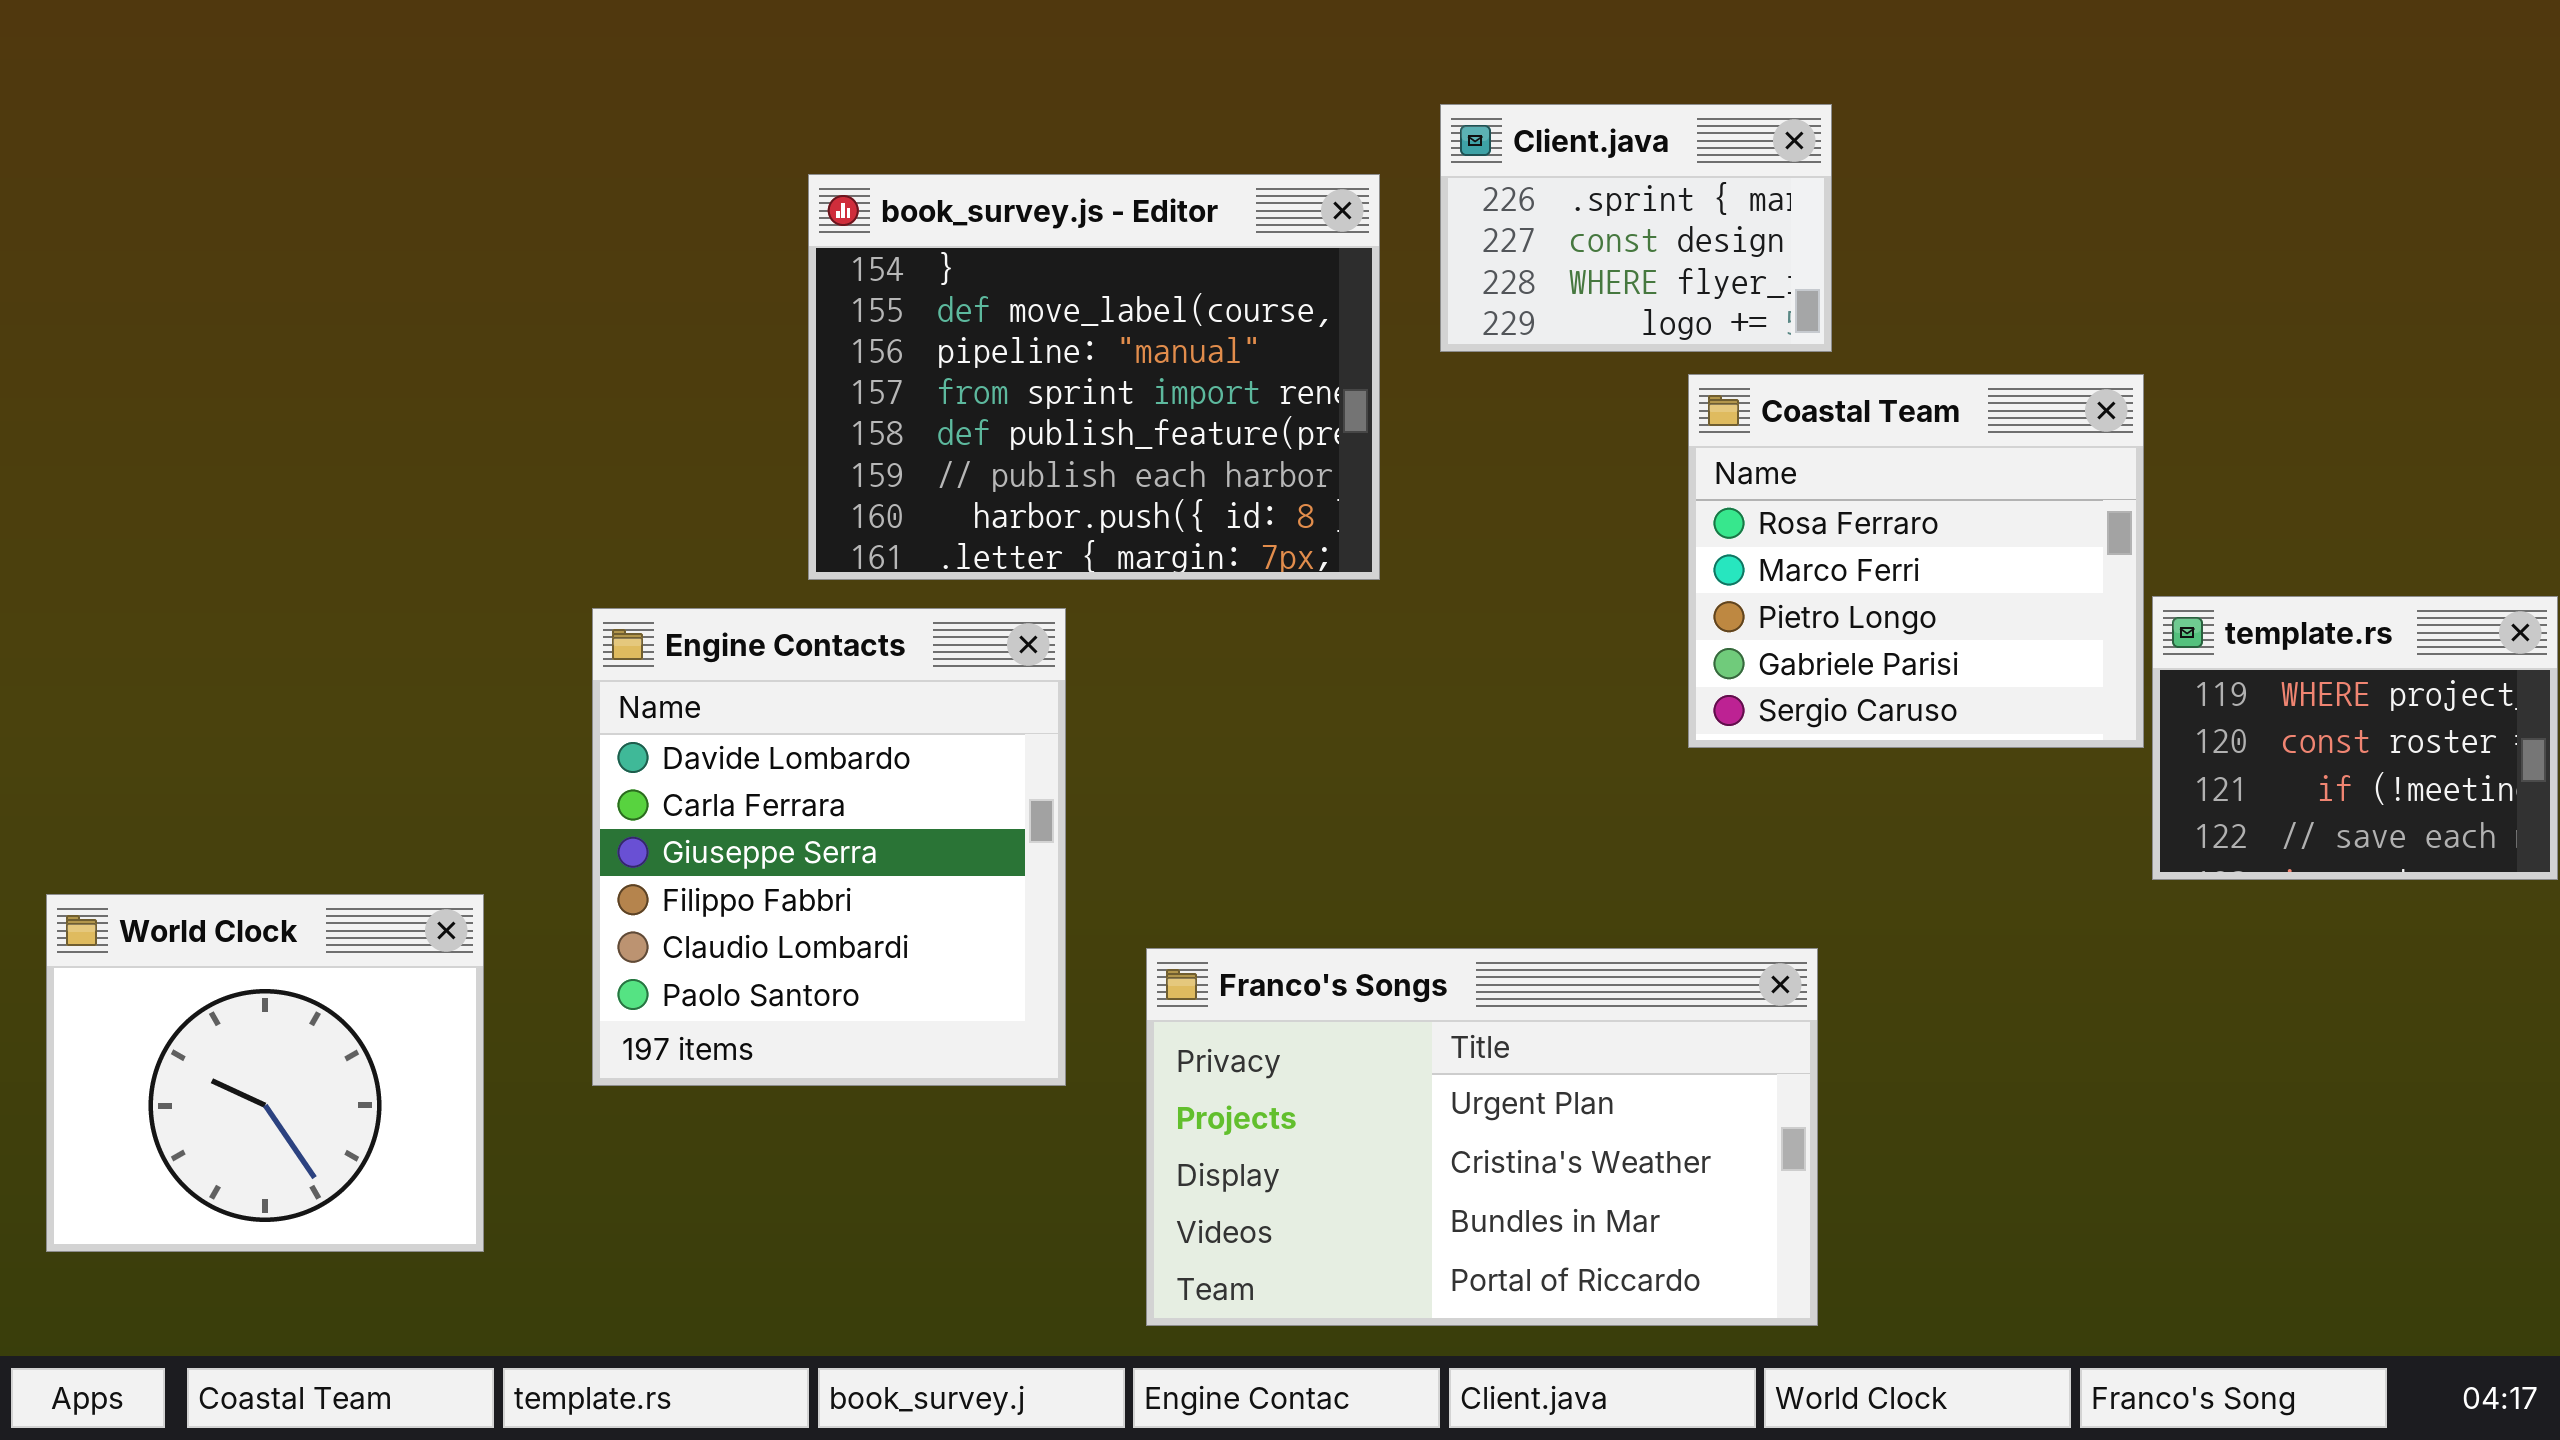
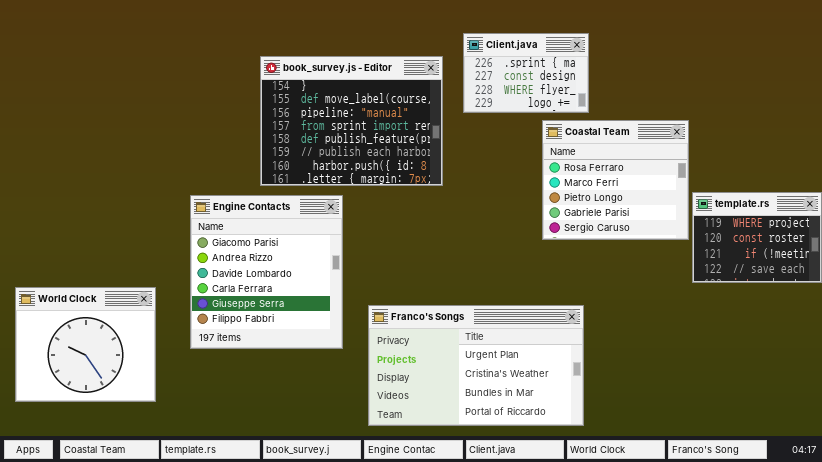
Engine Contacts: [592,608,1066,1086] -> [190,195,343,349], scrolled up 2 rows

